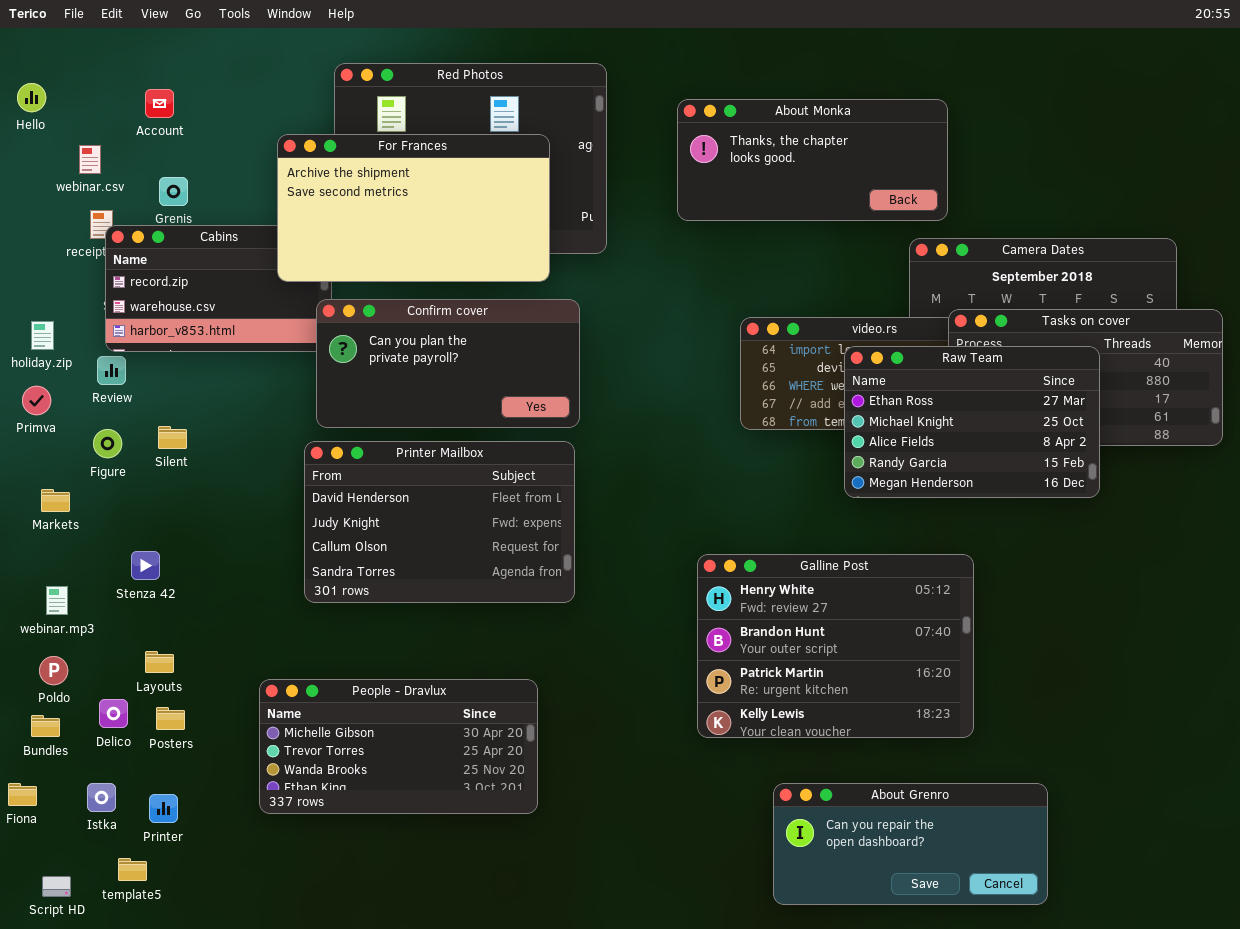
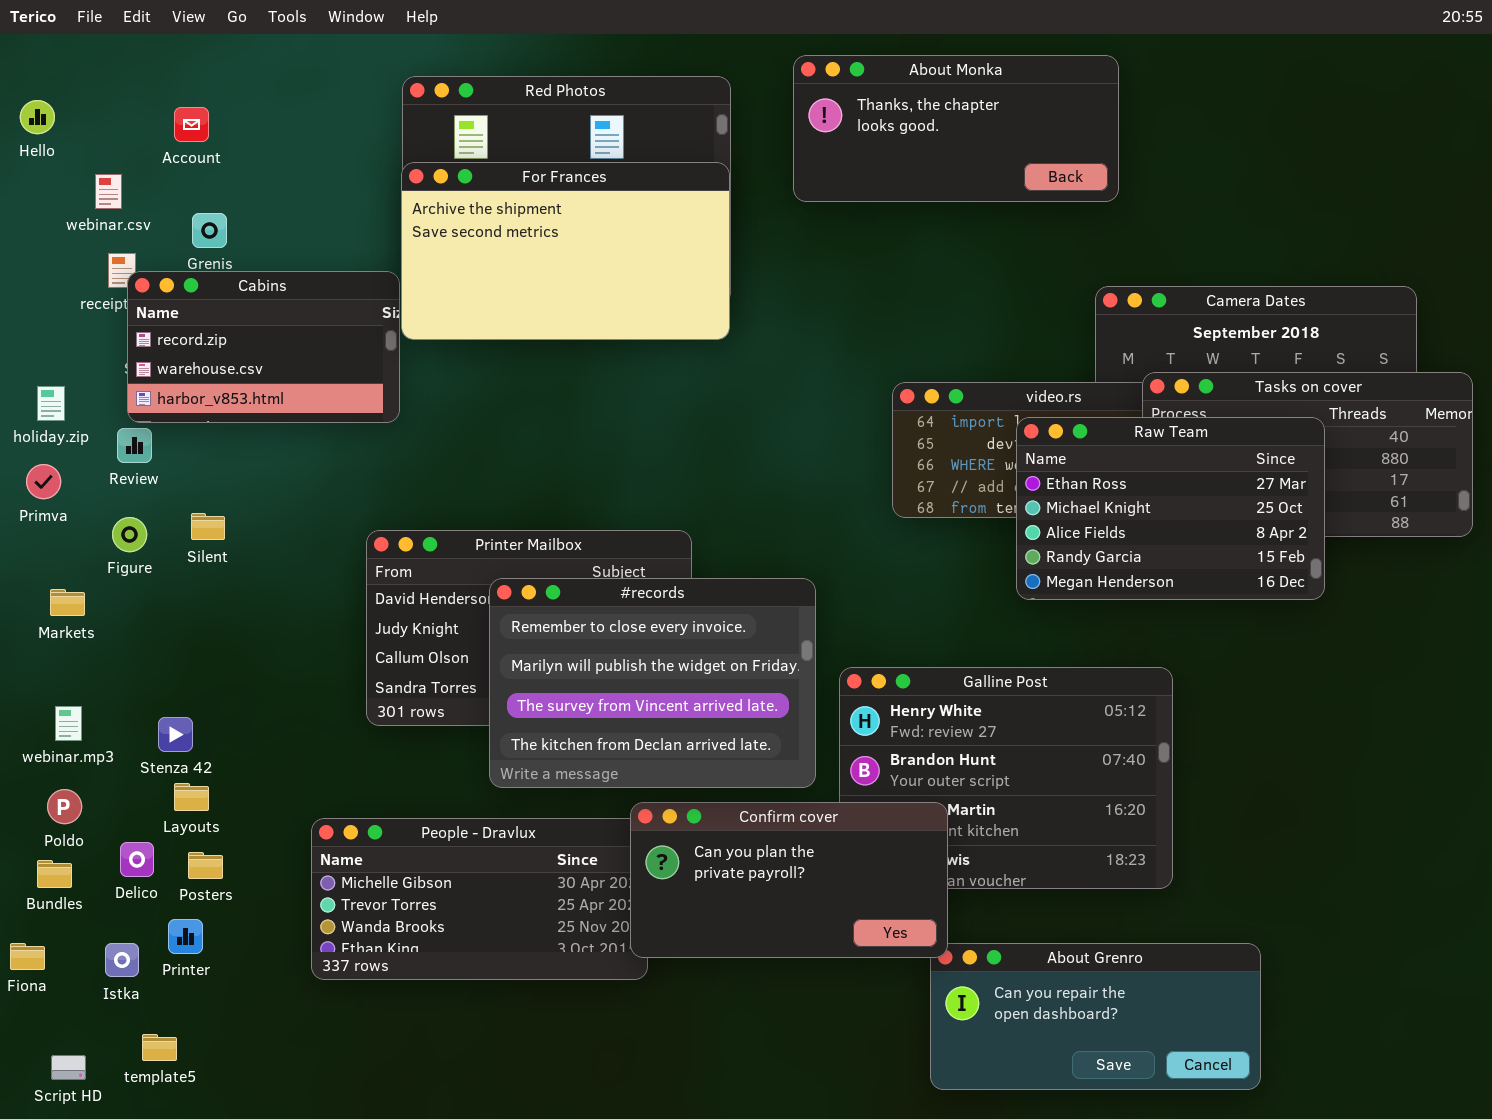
About Monka: [677,99,948,221] -> [793,55,1119,202], moved
For Frances: [277,134,550,282] -> [401,162,730,340], moved
Confirm cover: [316,299,580,428] -> [630,802,948,958], moved
#records: none -> [489,578,816,788], opened
Stenza 42: [131,551,160,580] -> [158,717,193,752], moved
Printer: [149,794,178,823] -> [168,919,203,954], moved

